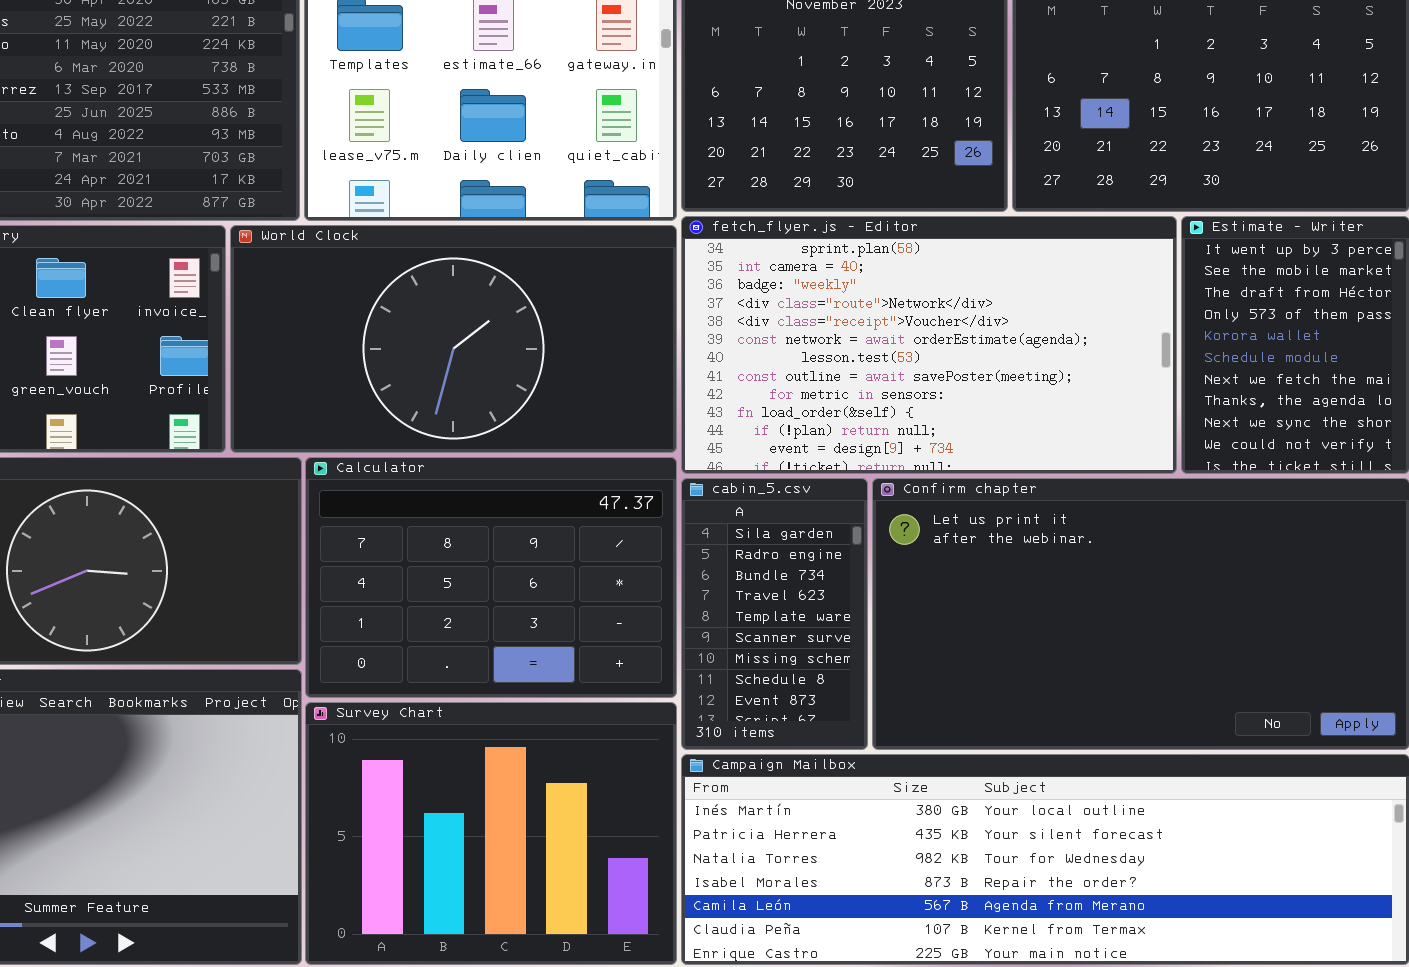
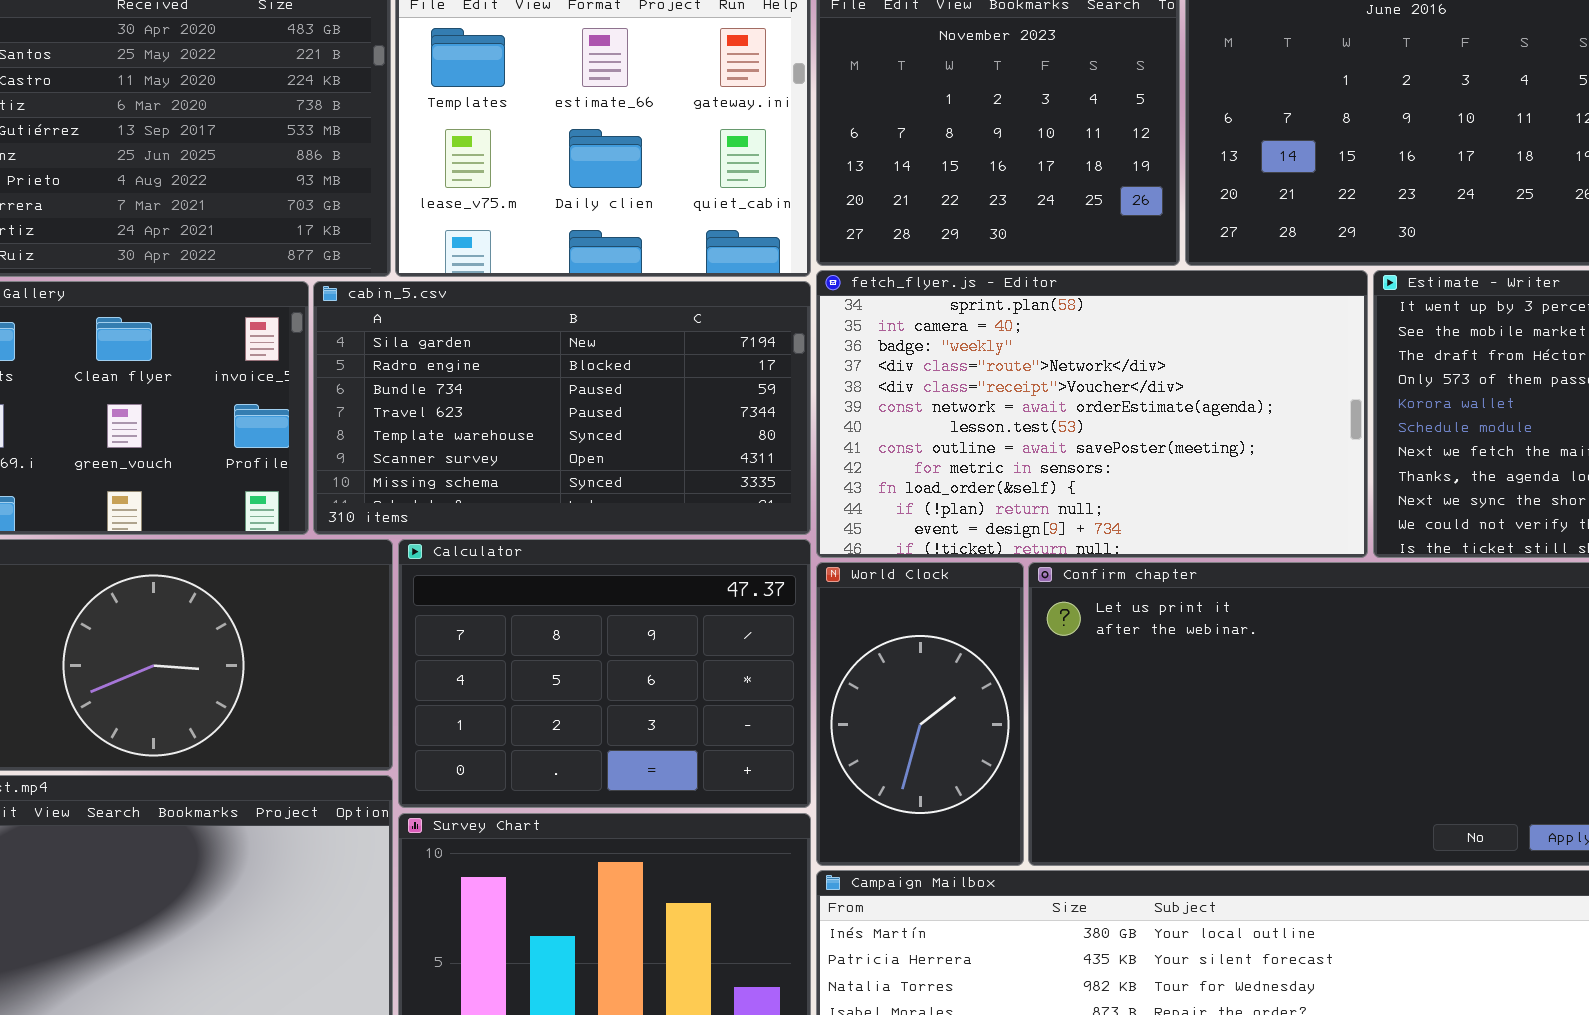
World Clock: [230,225,677,453] -> [816,562,1024,866], moved, resized
cabin_5.csv: [681,478,868,750] -> [313,281,811,535], moved, resized

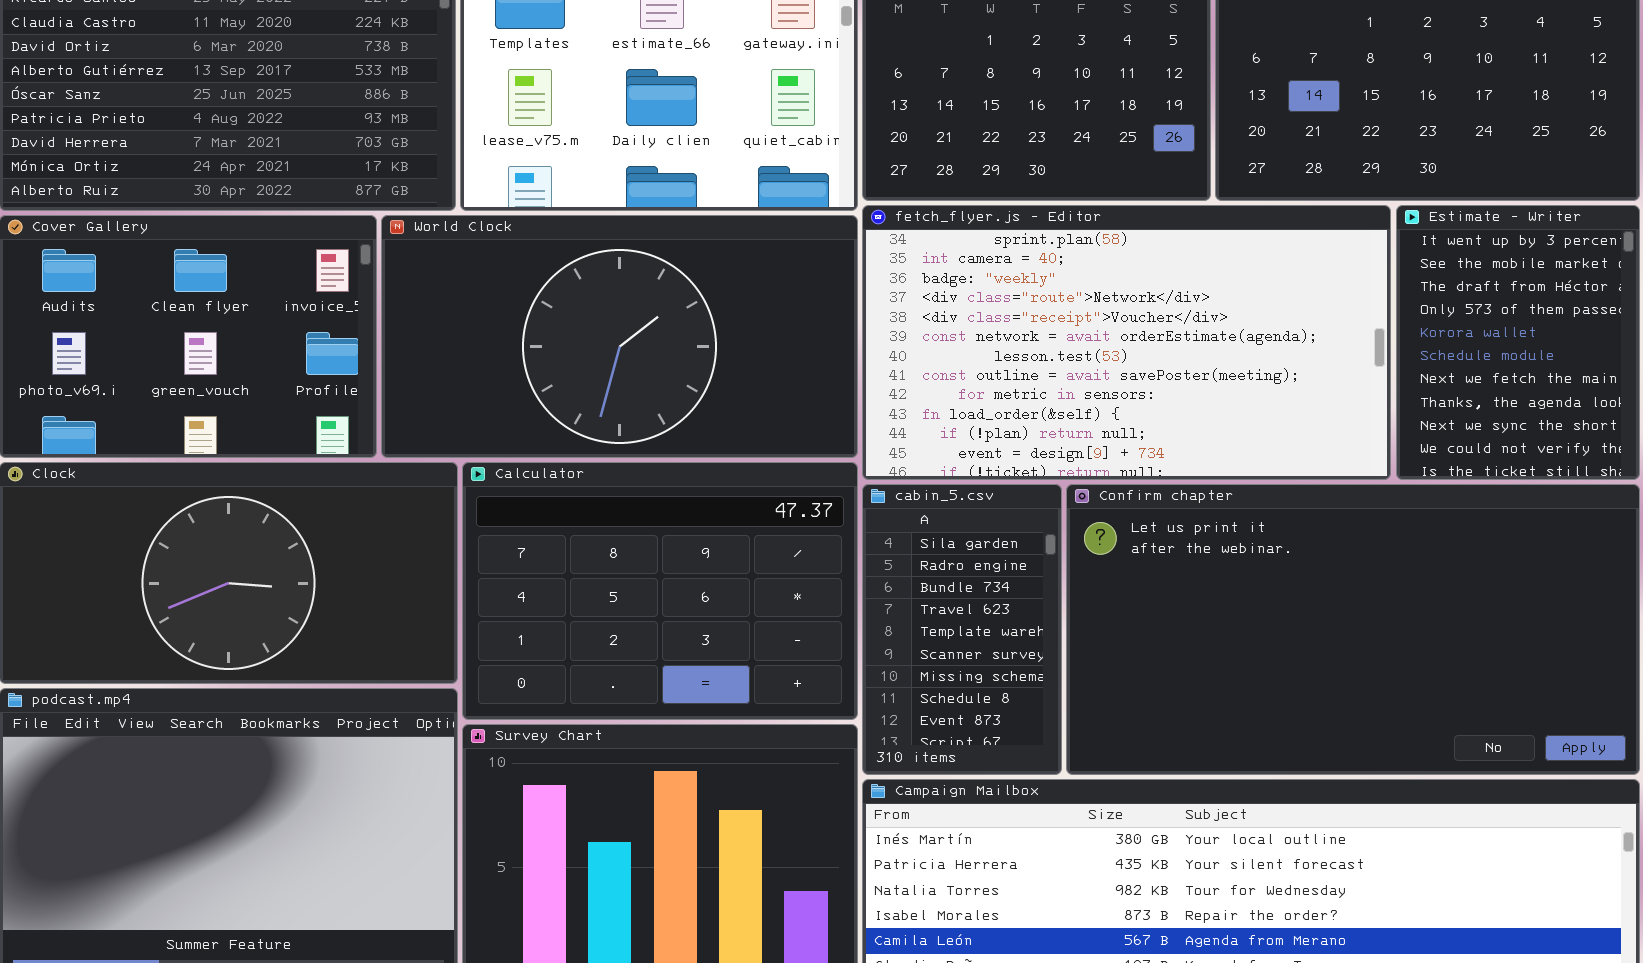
cabin_5.csv: [313,281,811,535] -> [862,484,1062,775], moved, resized
World Clock: [816,562,1024,866] -> [381,215,858,458], moved, resized

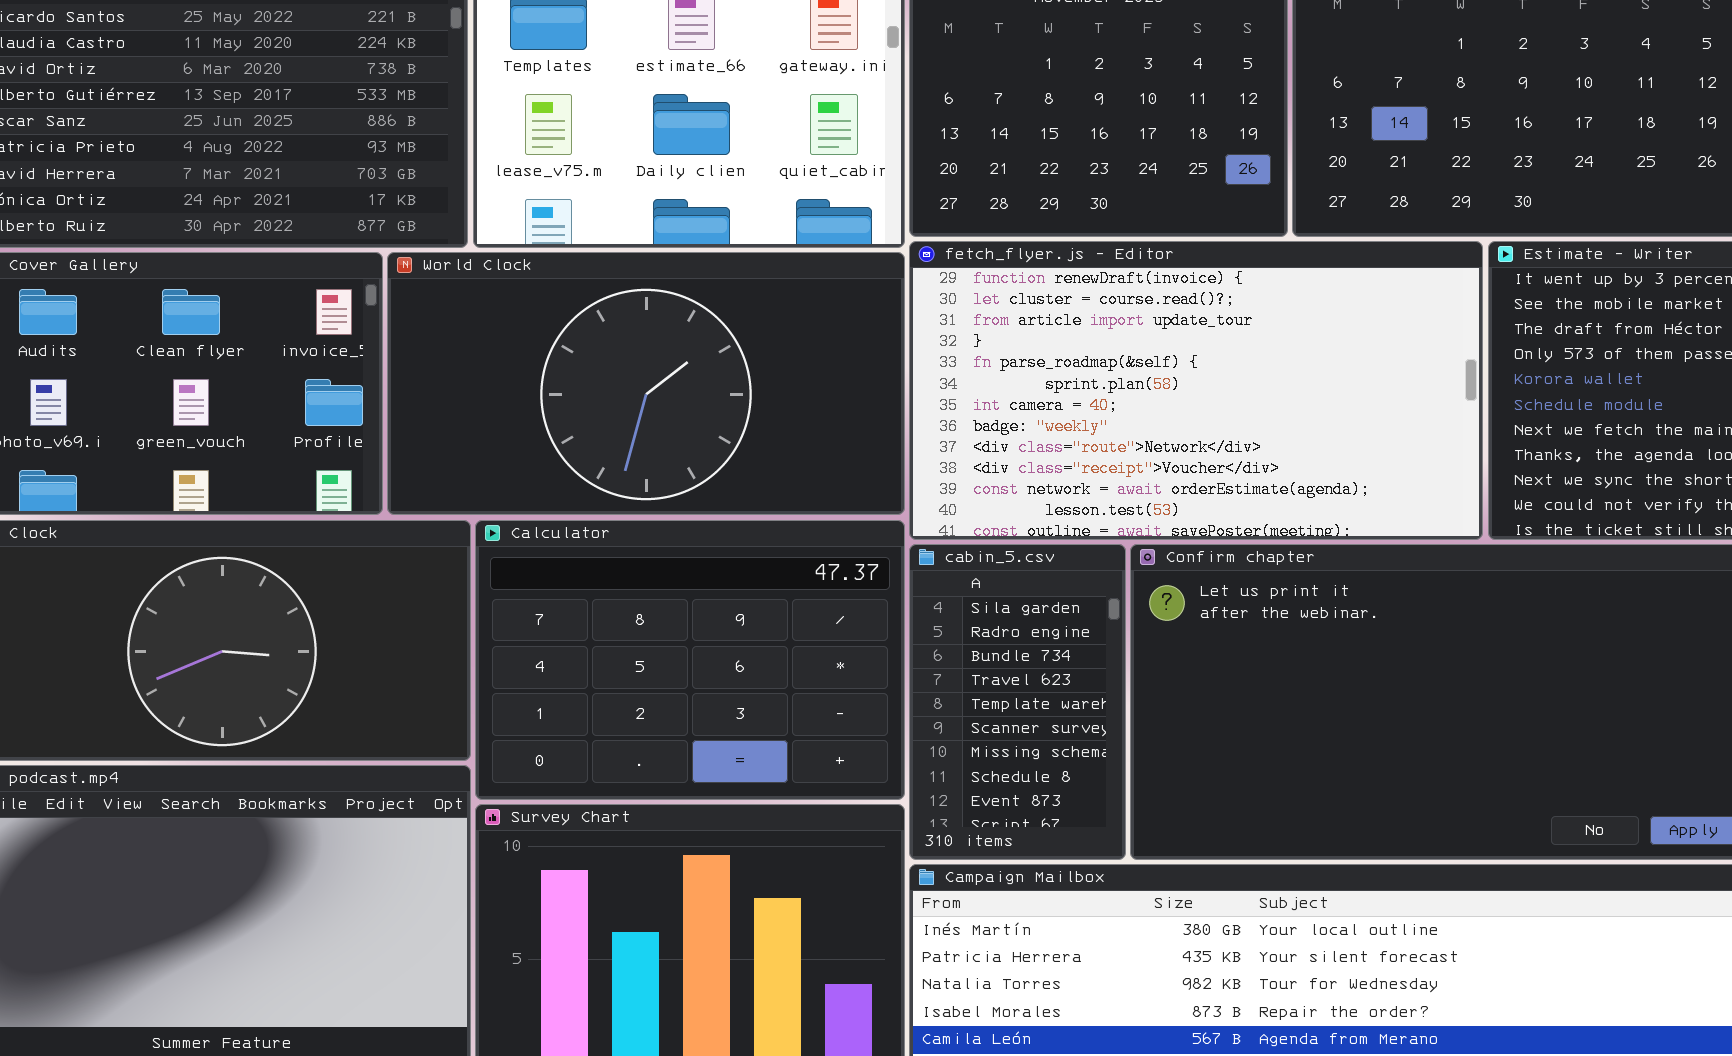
fetch_flyer.js - Editor: [862,205,1391,480] -> [909,241,1483,540], scrolled up 5 rows

